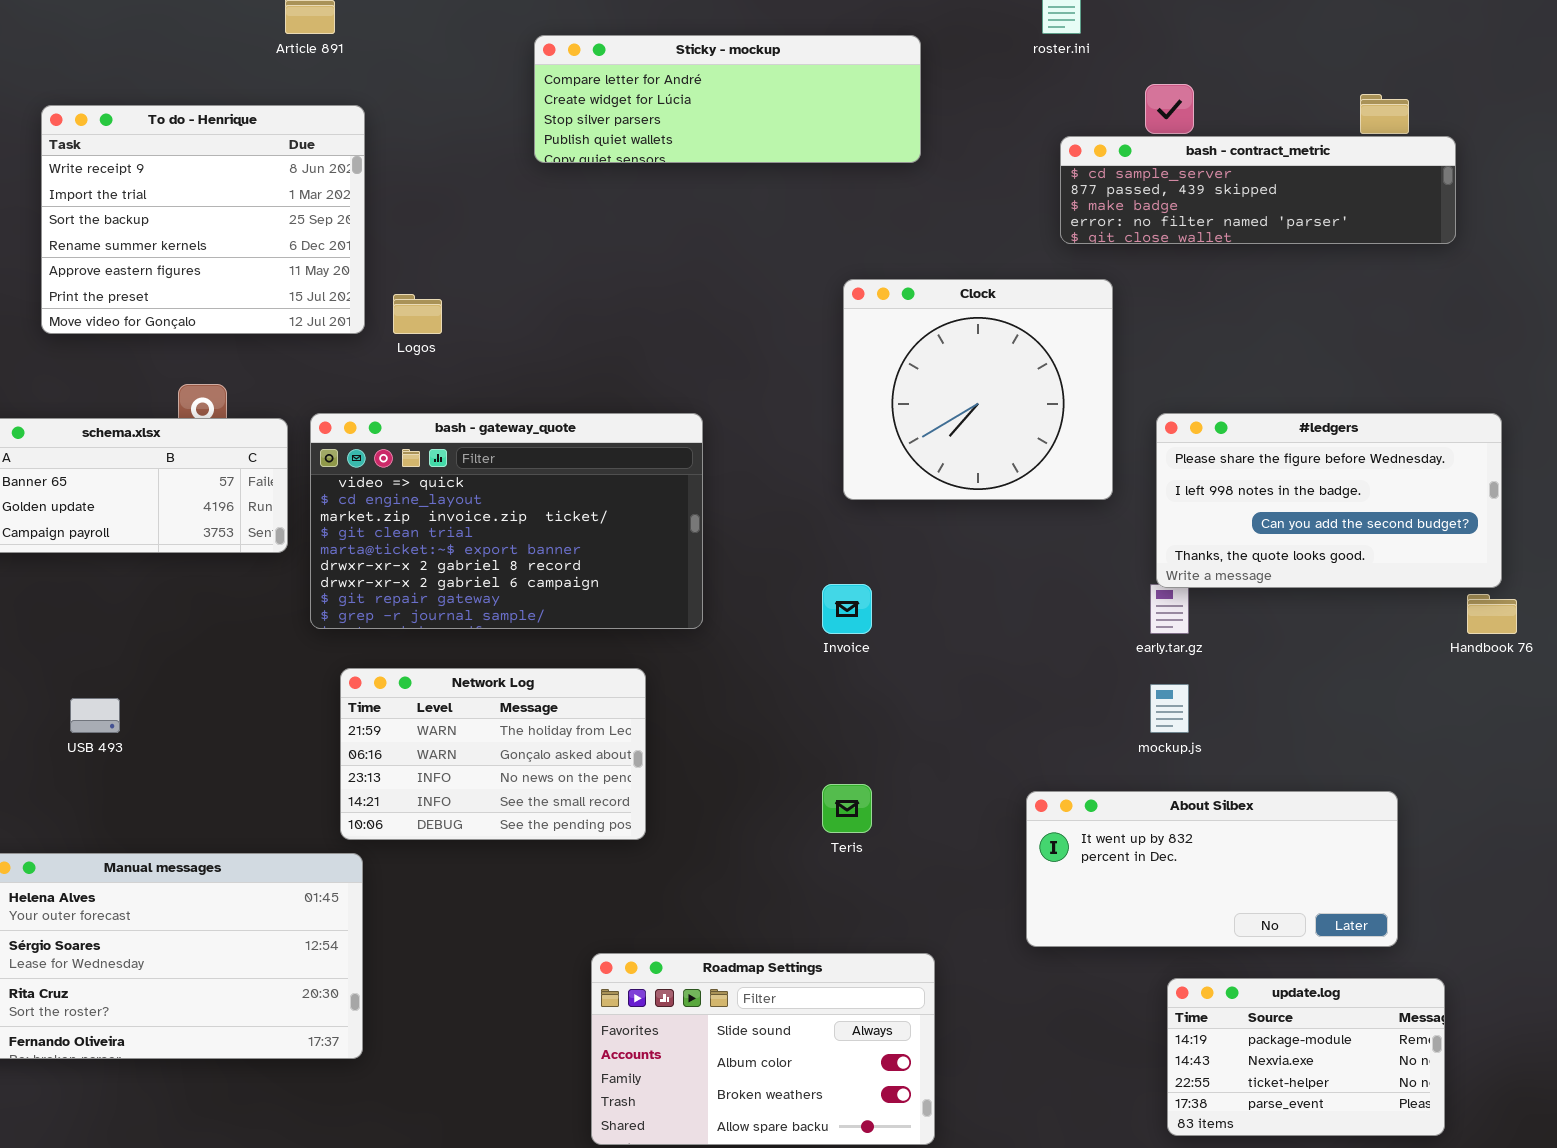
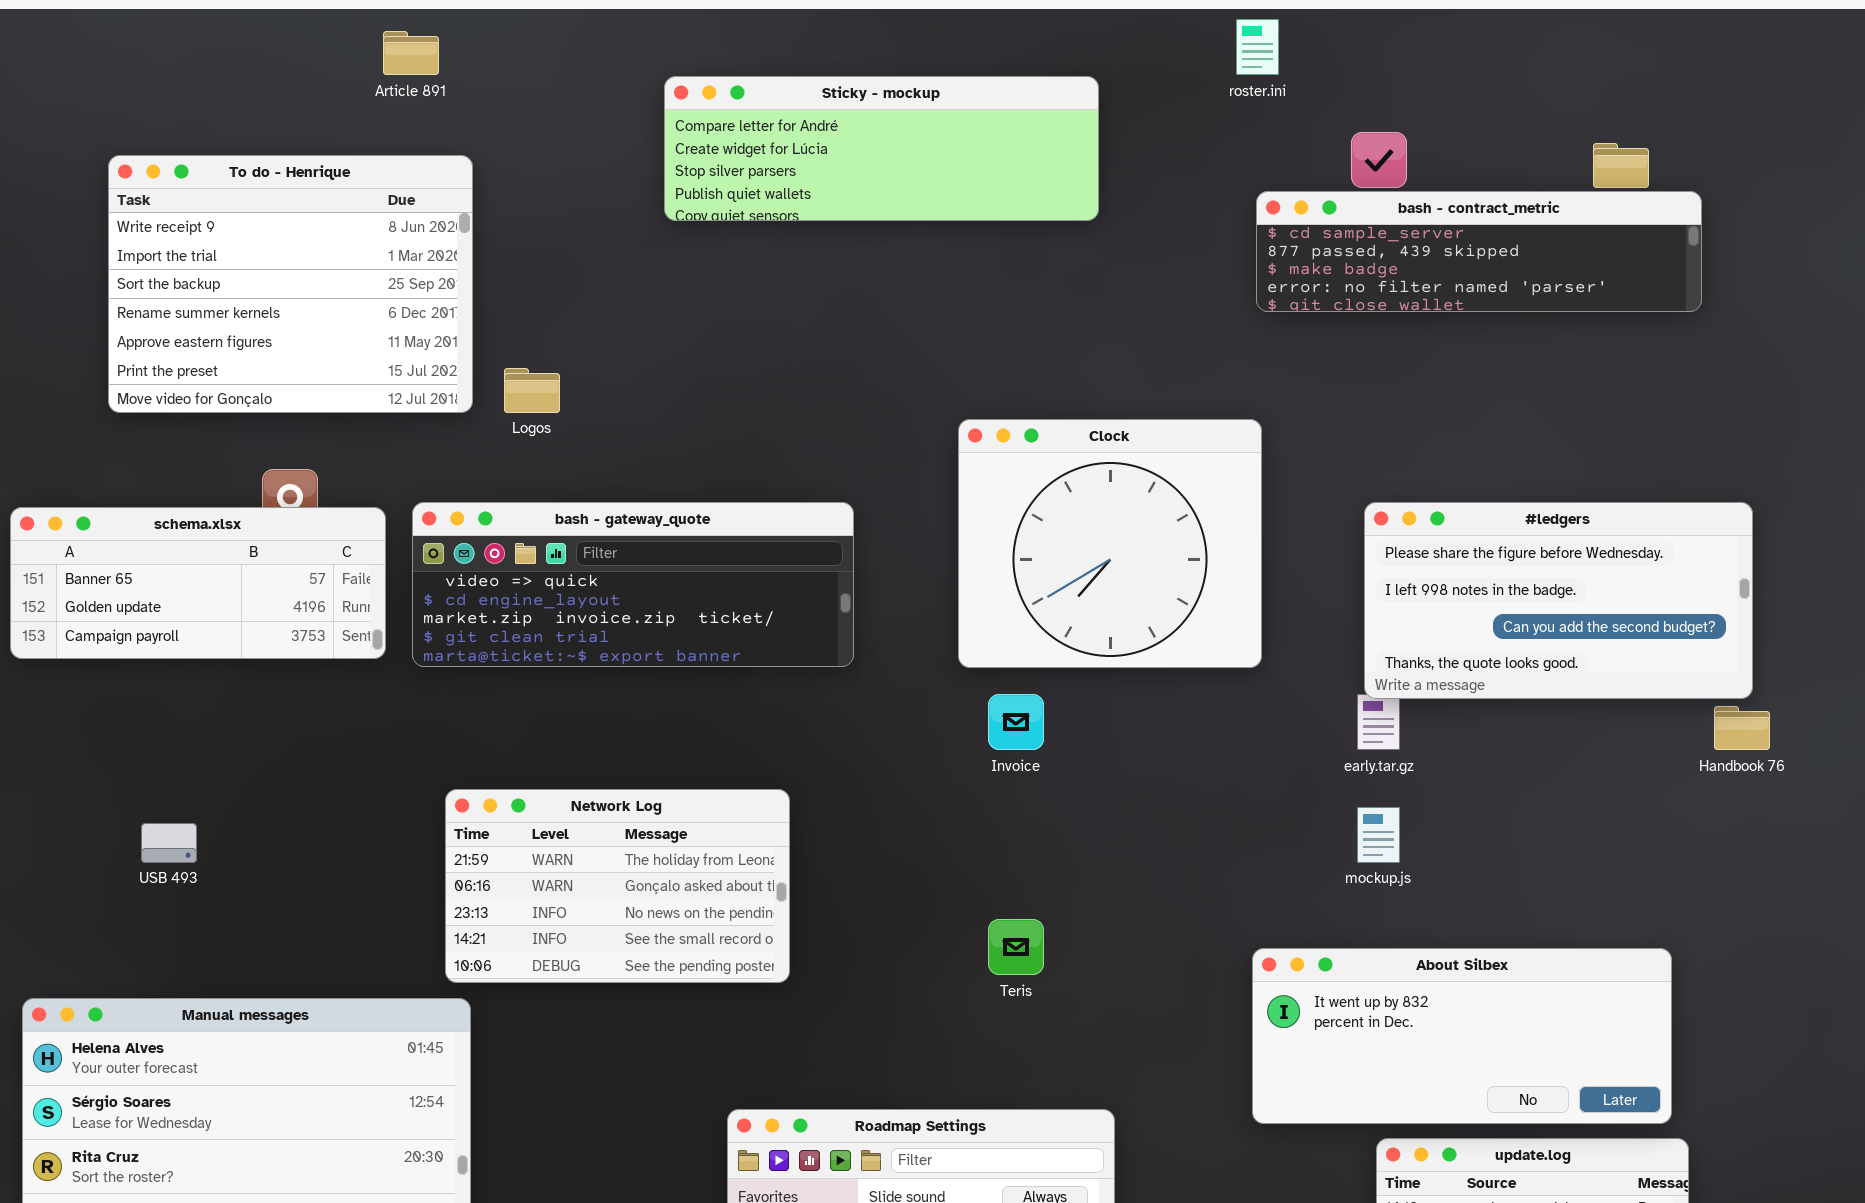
Clock: [843,279,1113,500] -> [958,419,1262,668], moved
bash - gateway_quote: [310,413,703,629] -> [412,502,854,667], resized
About Silbex: [1026,791,1398,947] -> [1252,948,1672,1124], moved

